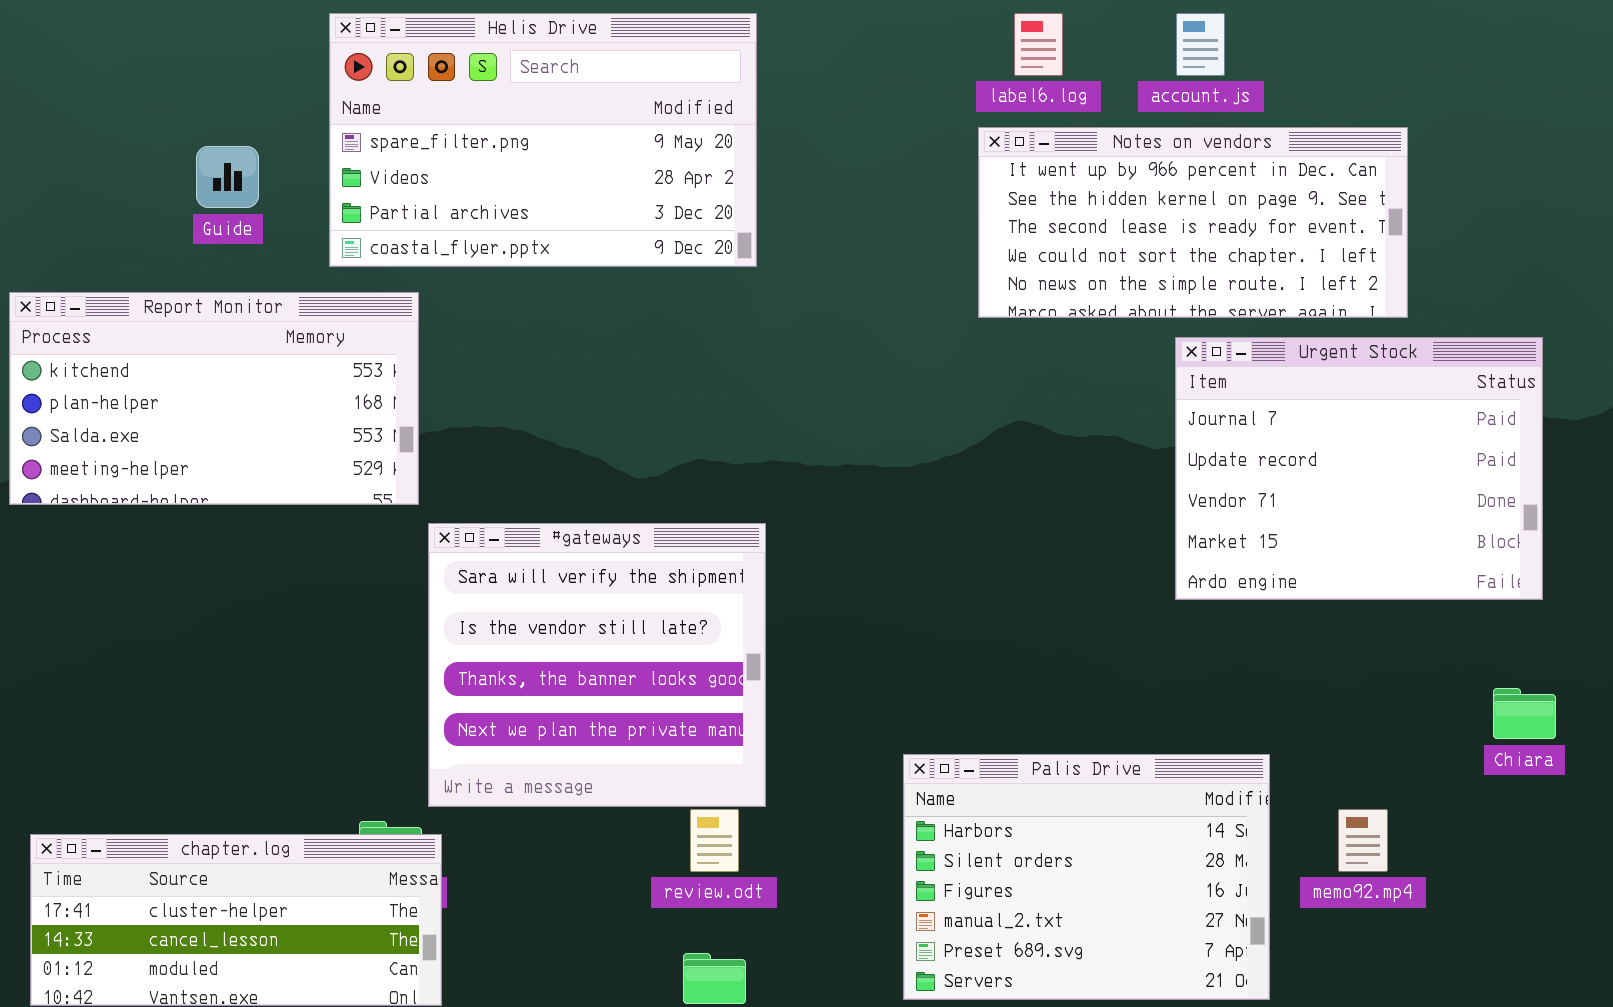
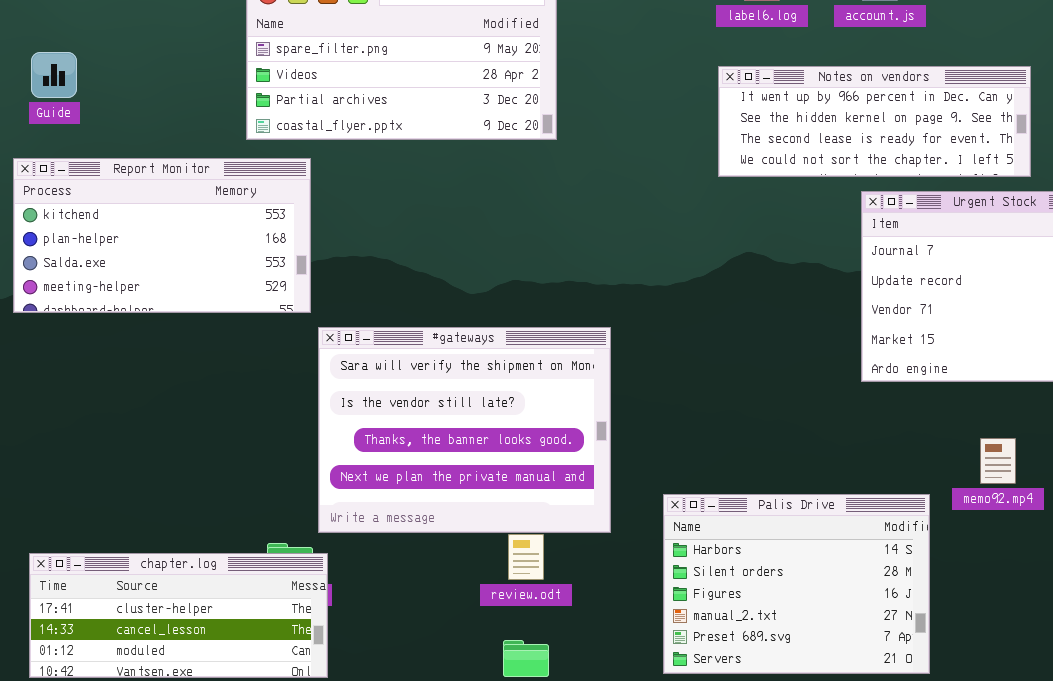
Notes on vendors: [978,127,1408,318] -> [718,66,1031,177], resized
Guide: [196,146,259,208] -> [31,52,77,98], moved
#gateways: [428,523,766,807] -> [318,327,611,533], resized
memo92.mp4: [1338,809,1388,872] -> [980,438,1016,484], moved

